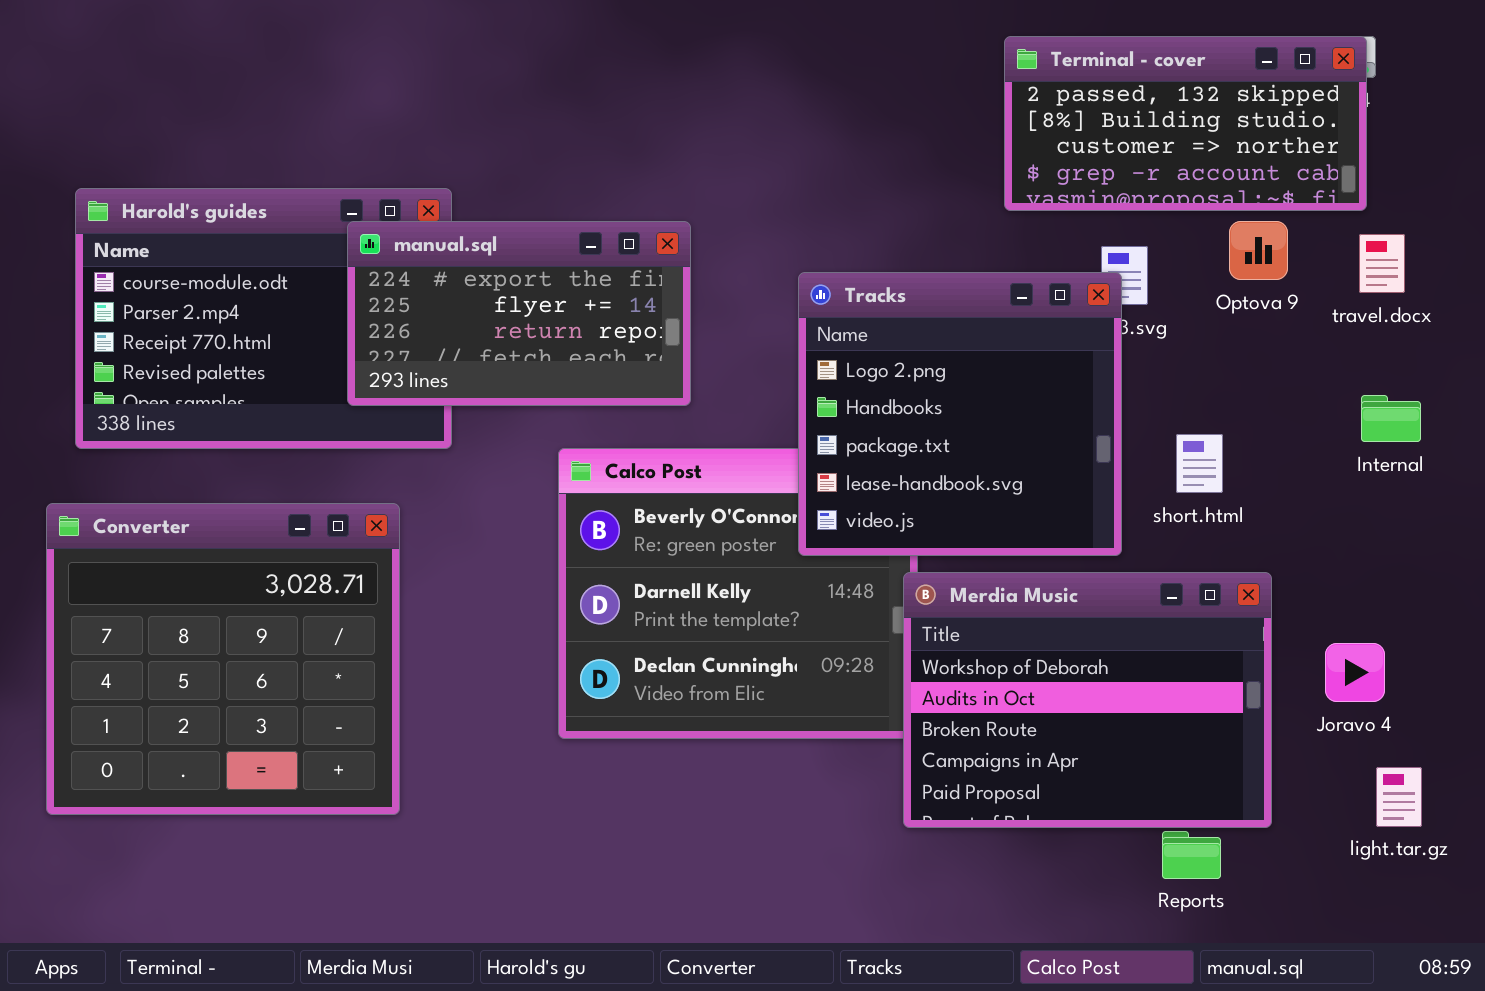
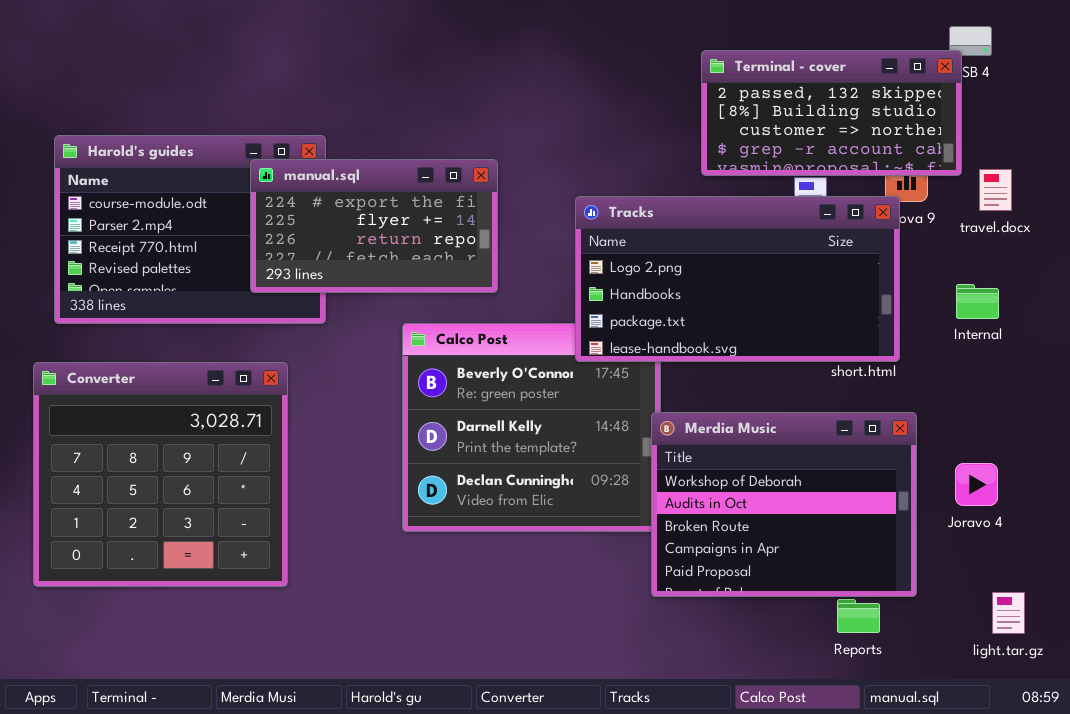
Terminal - cover: [1004,36,1367,211] -> [701,50,962,176], moved
Tracks: [798,272,1122,556] -> [575,196,900,362], resized
Internal: [1361,395,1421,442] -> [956,284,999,319], moved
light.tar.gz: [1376,767,1422,827] -> [992,592,1025,634], moved

